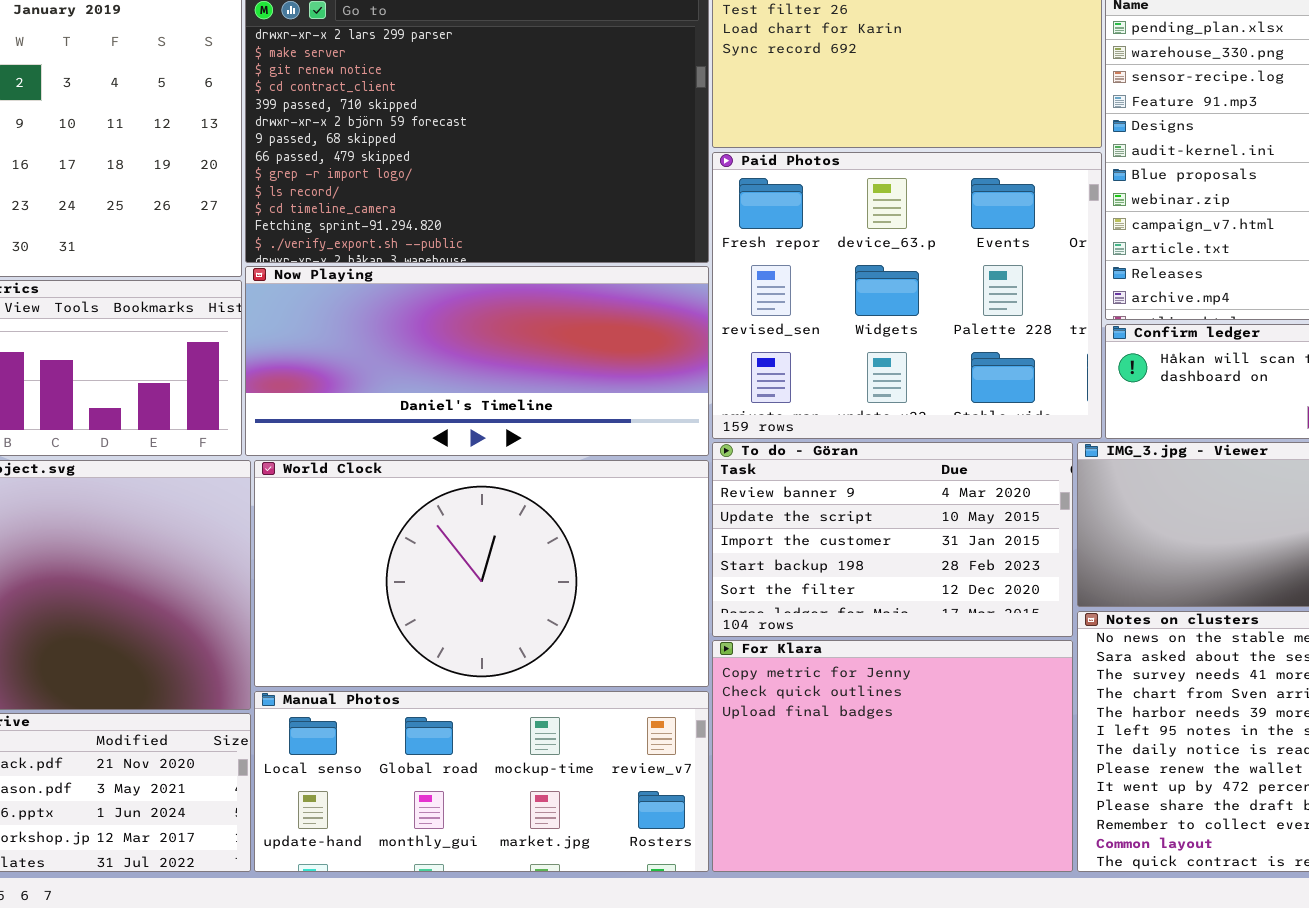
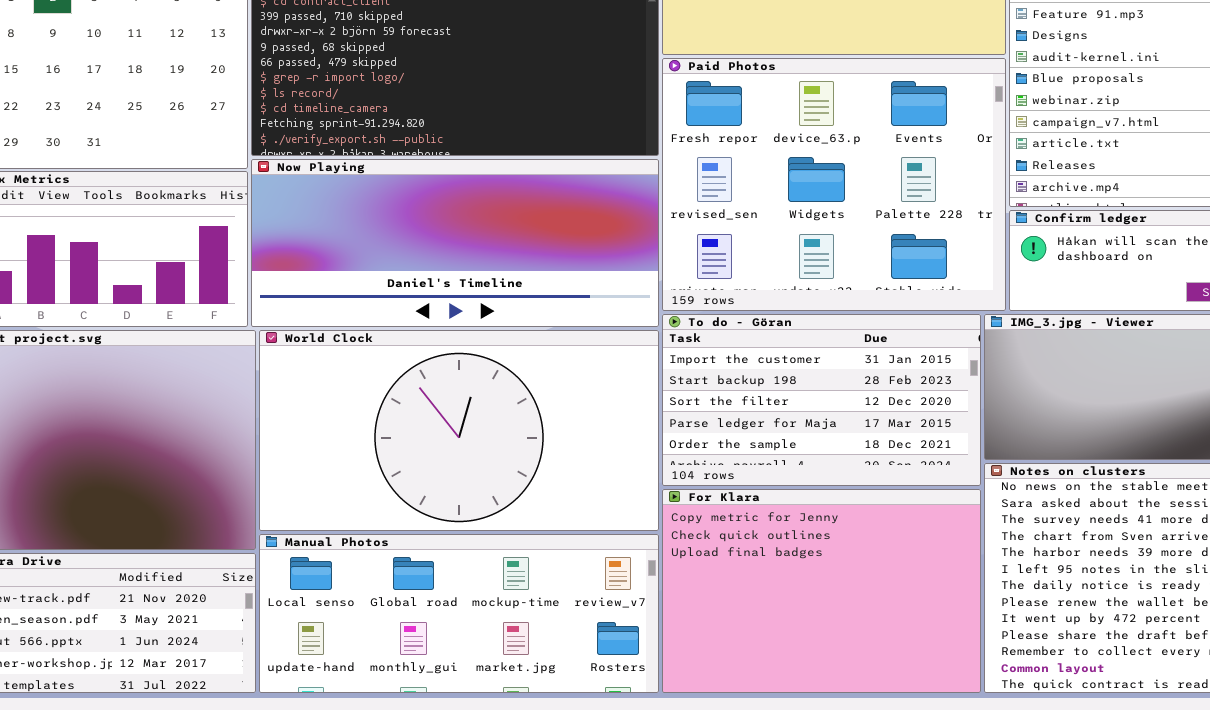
To do - Göran: [712,442,1073,637] -> [662,314,981,486], scrolled down 2 rows

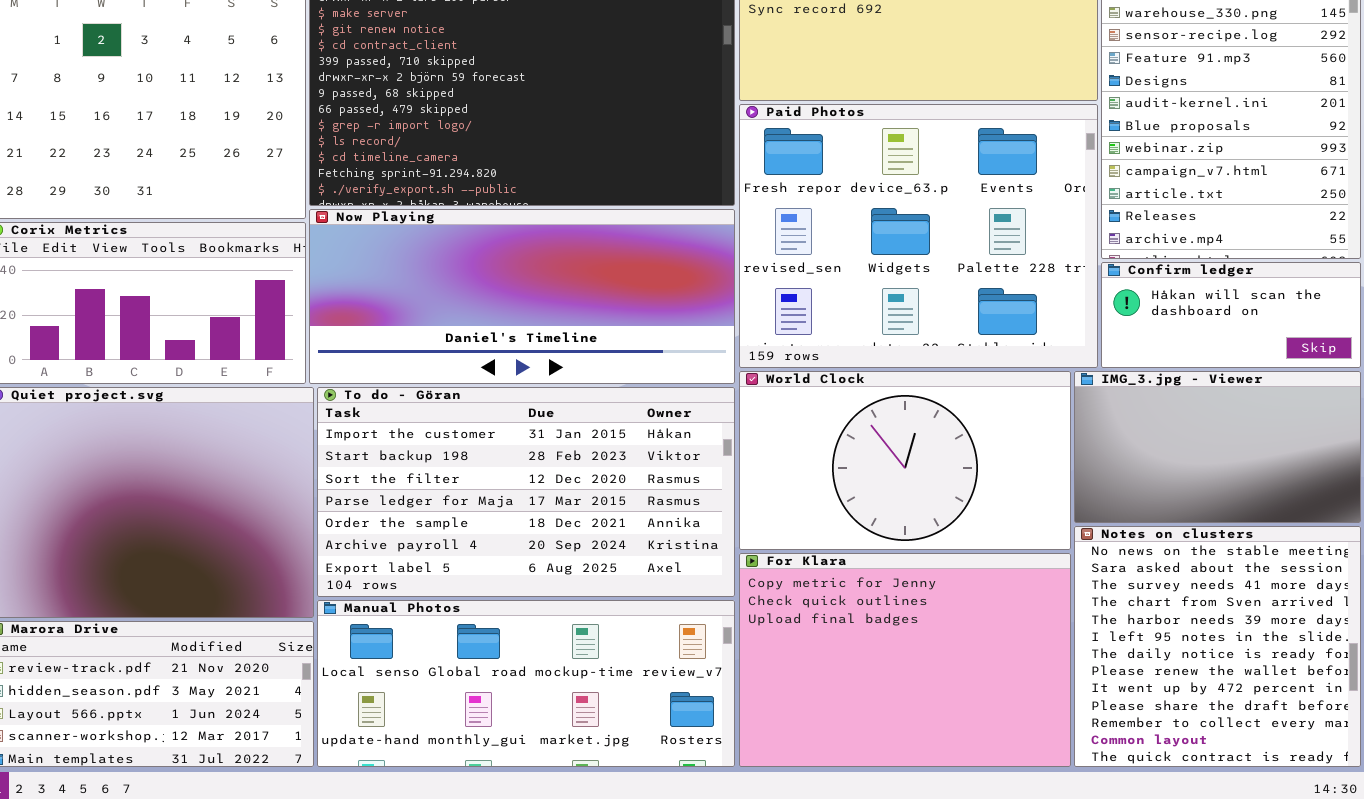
To do - Göran: [662,314,981,486] -> [317,387,735,597], moved, resized
World Clock: [259,330,659,531] -> [739,371,1071,550], moved, resized

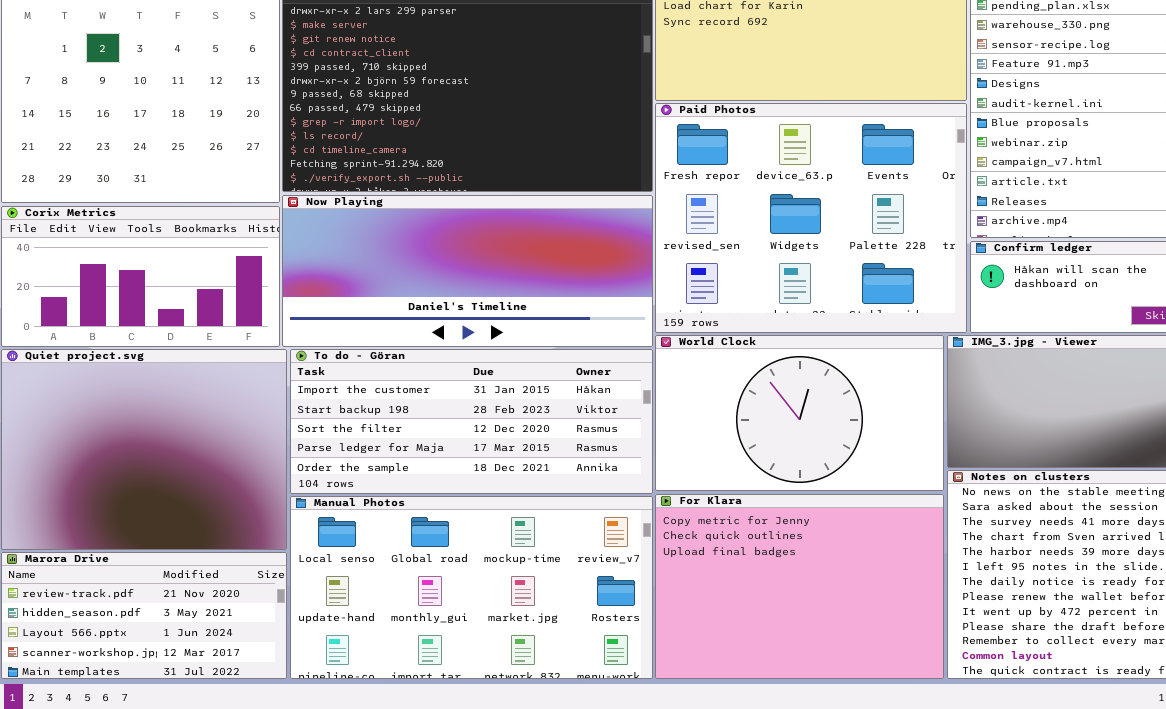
To do - Göran: [317,387,735,597] -> [290,349,653,494], resized
Manual Photos: [317,600,735,767] -> [290,496,653,679], resized

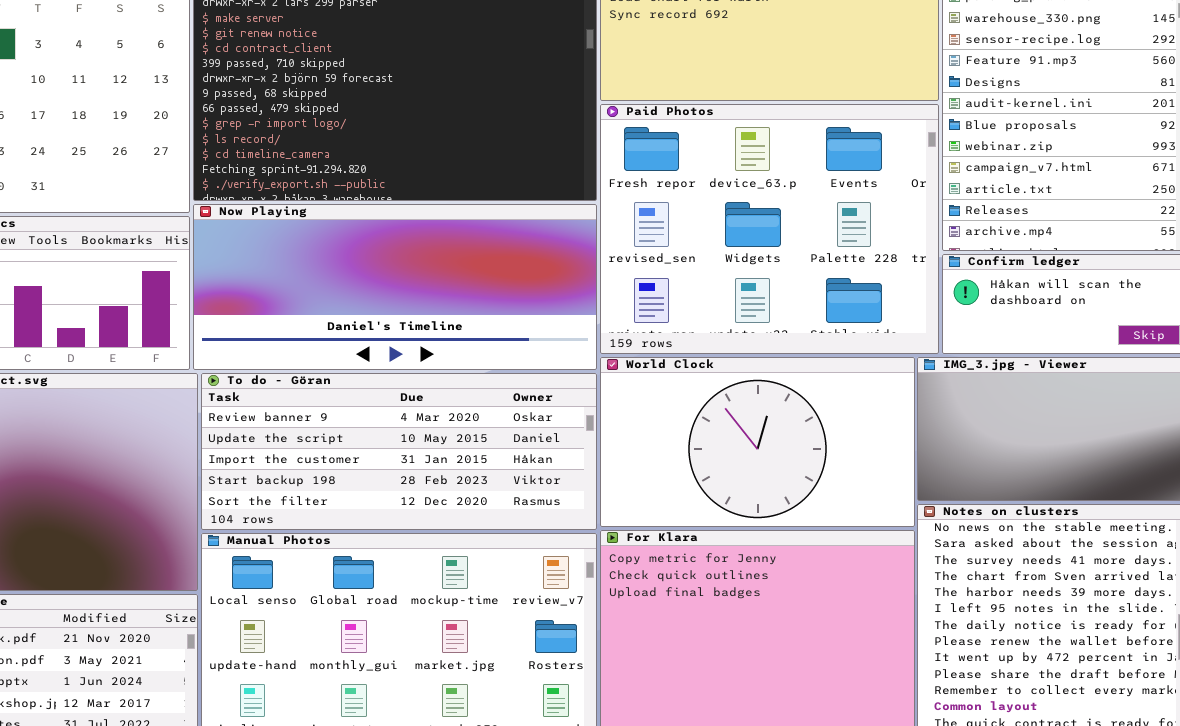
To do - Göran: [290,349,653,494] -> [201,373,597,530], scrolled up 2 rows

